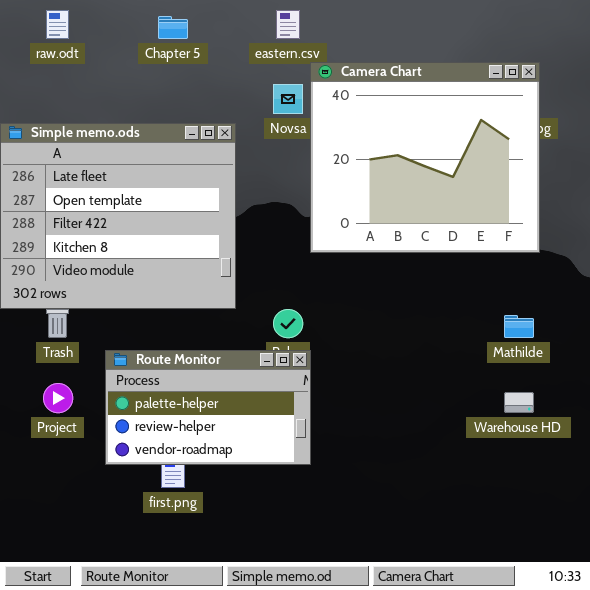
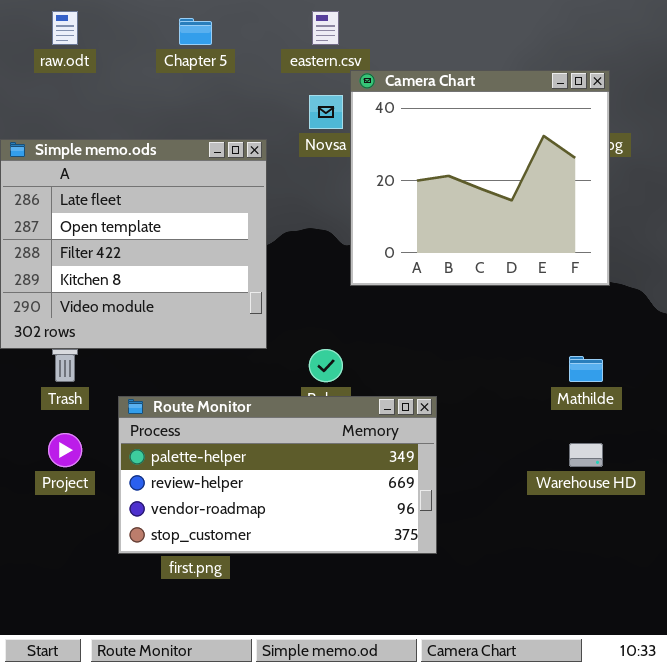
Route Monitor: [105,350,311,465] -> [118,396,437,554], resized

